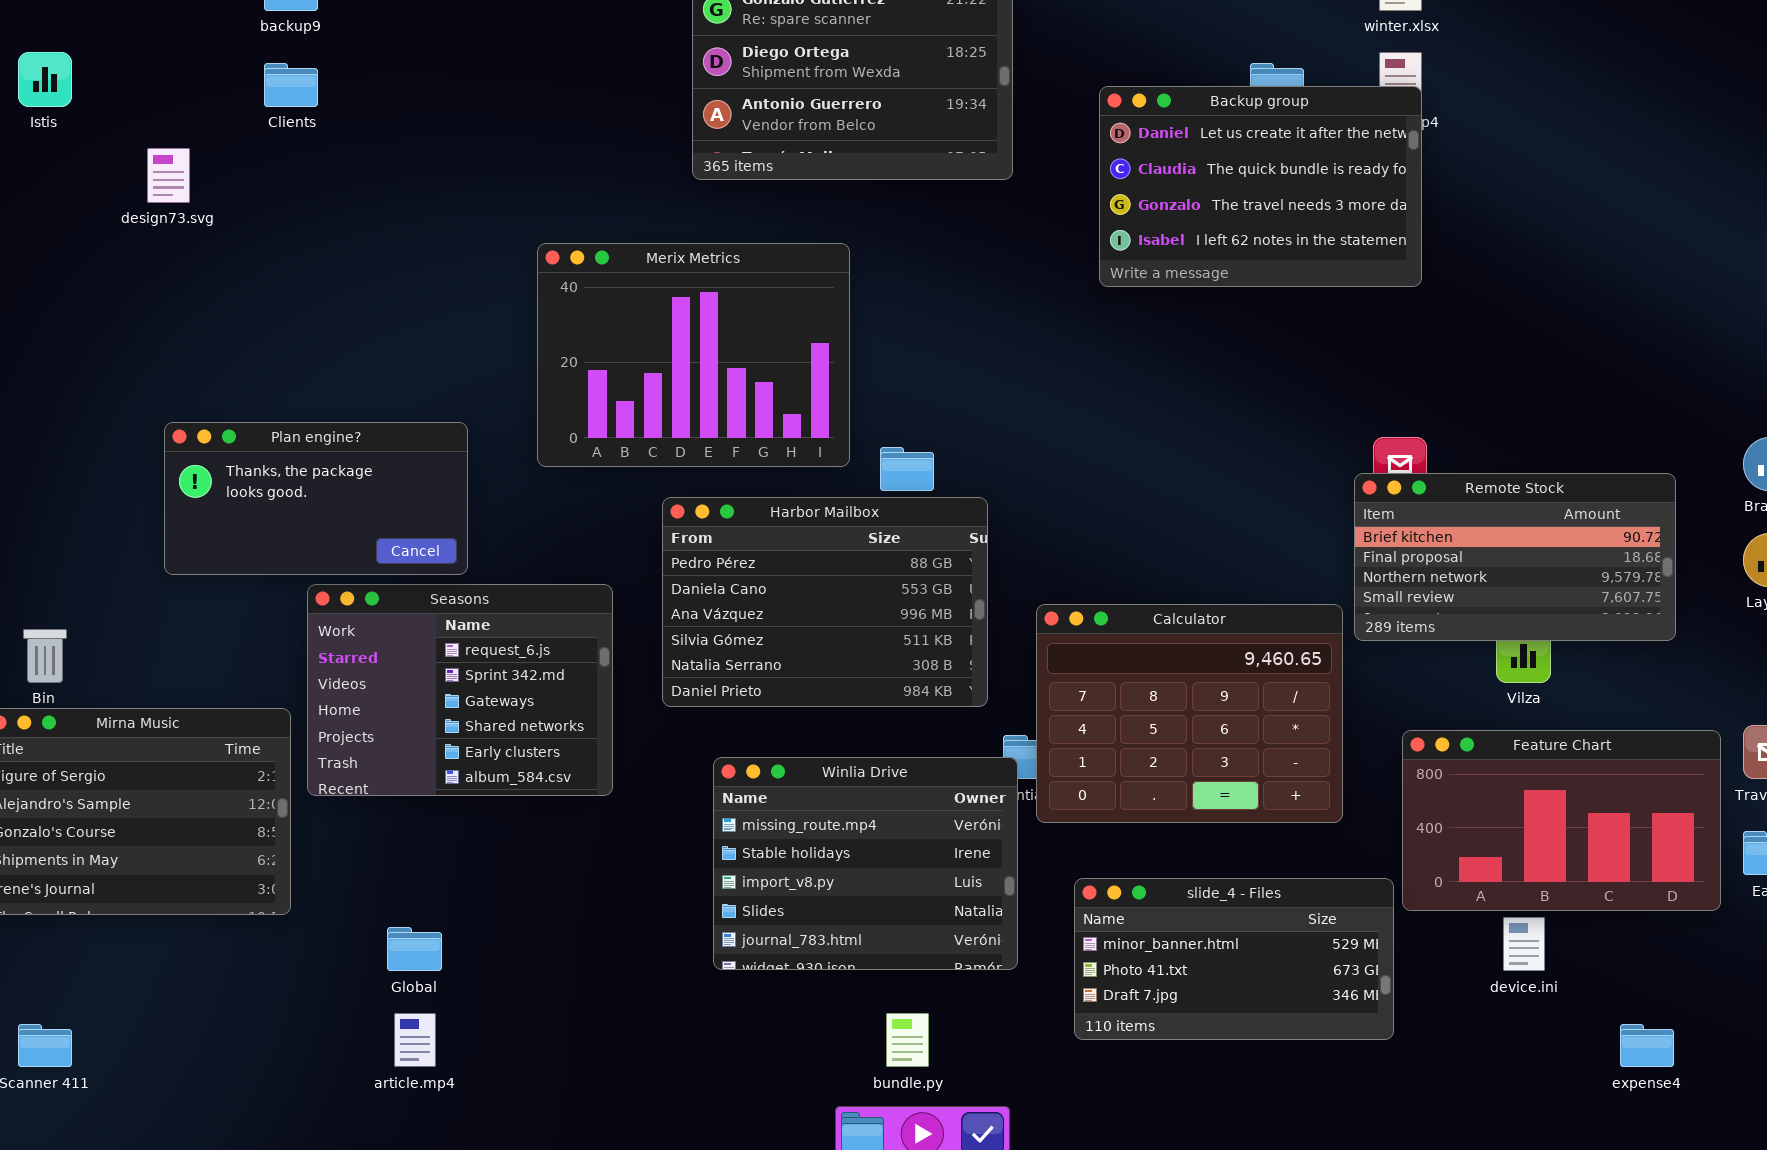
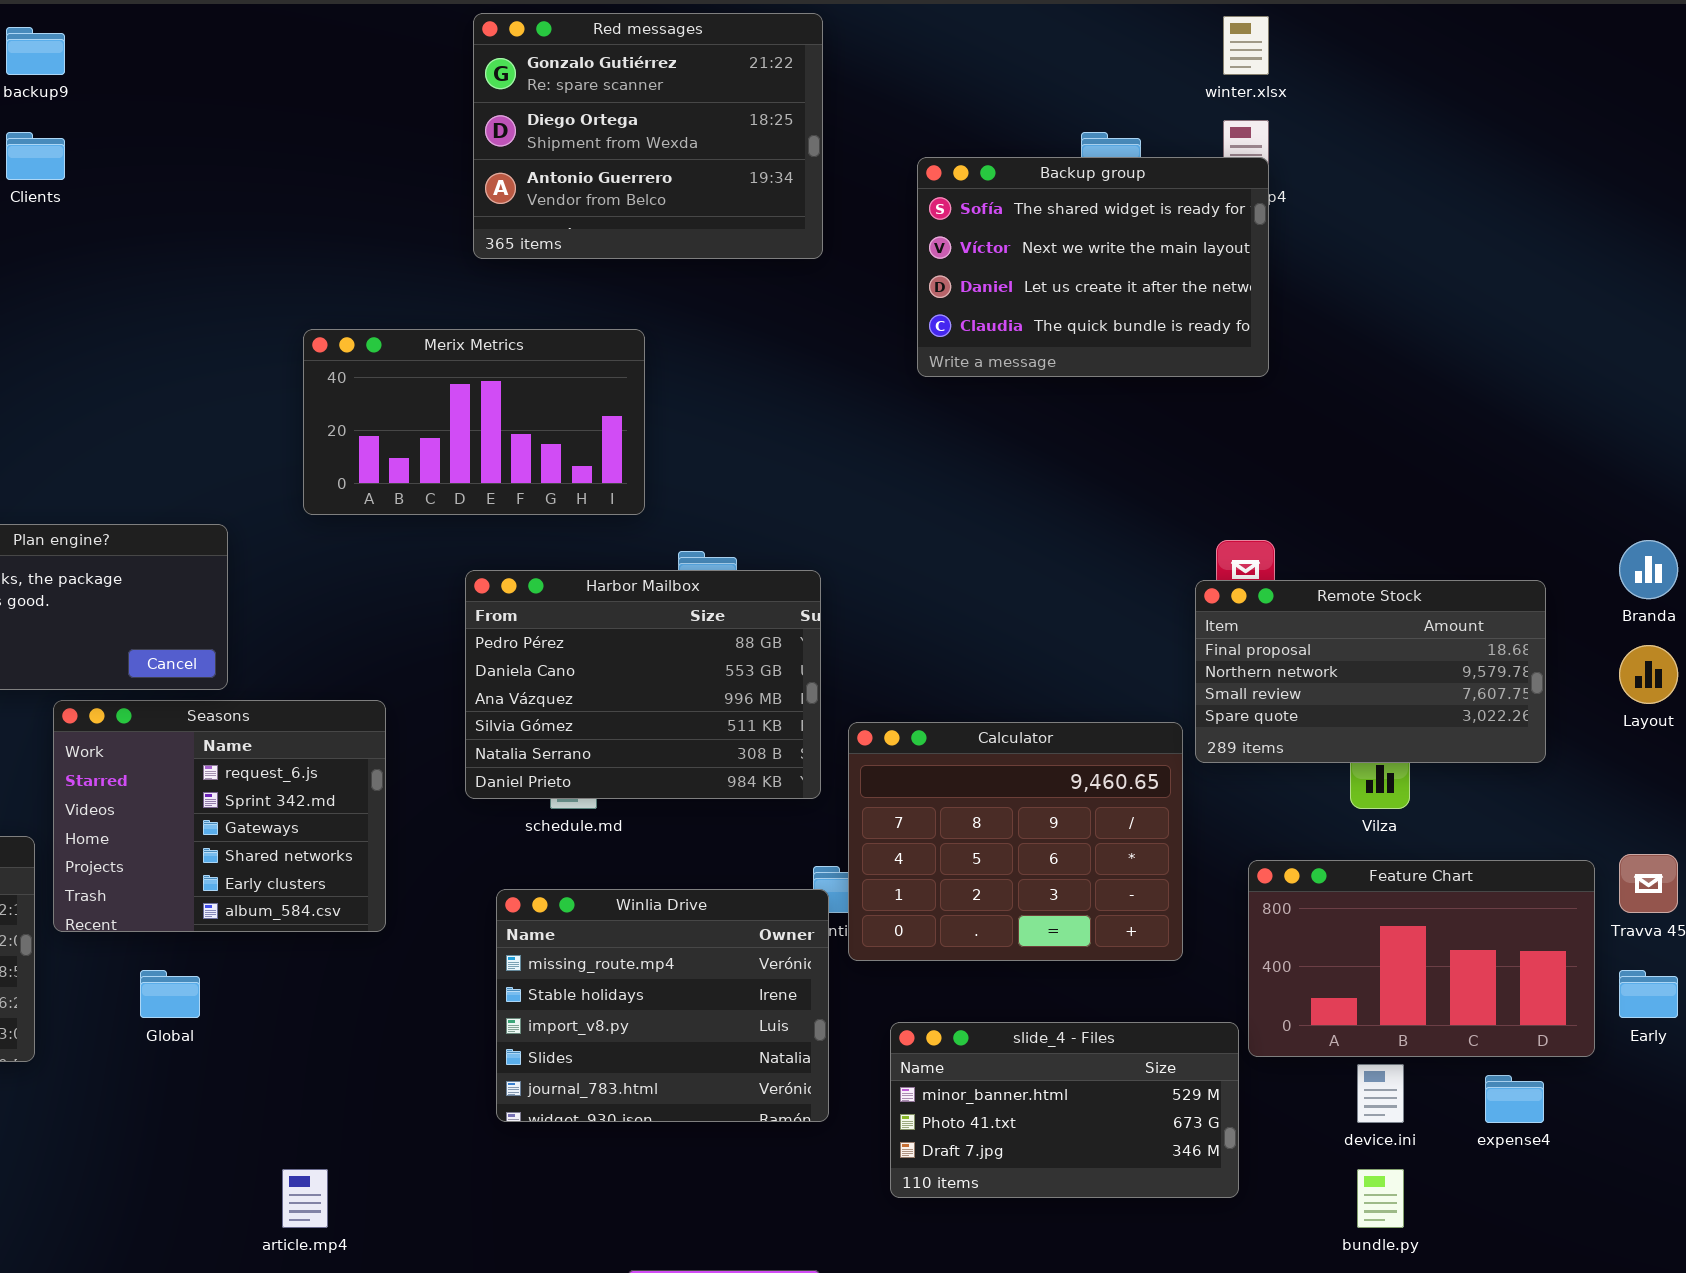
Backup group: [1099,86,1422,287] -> [917,157,1269,377], scrolled up 2 rows
Merix Metrics: [537,243,850,467] -> [303,329,645,515], resized
Remote Stock: [1354,473,1676,641] -> [1195,580,1546,763], scrolled down 1 row
Harbor Mailbox: [662,497,988,707] -> [465,570,821,799], moved
Global: [387,927,442,971] -> [140,970,200,1018], moved
article.mp4: [394,1013,436,1067] -> [282,1169,328,1228], moved
bundle.py: [886,1013,929,1067] -> [1357,1169,1404,1228], moved
expense4: [1620,1024,1674,1067] -> [1485,1075,1544,1123], moved

